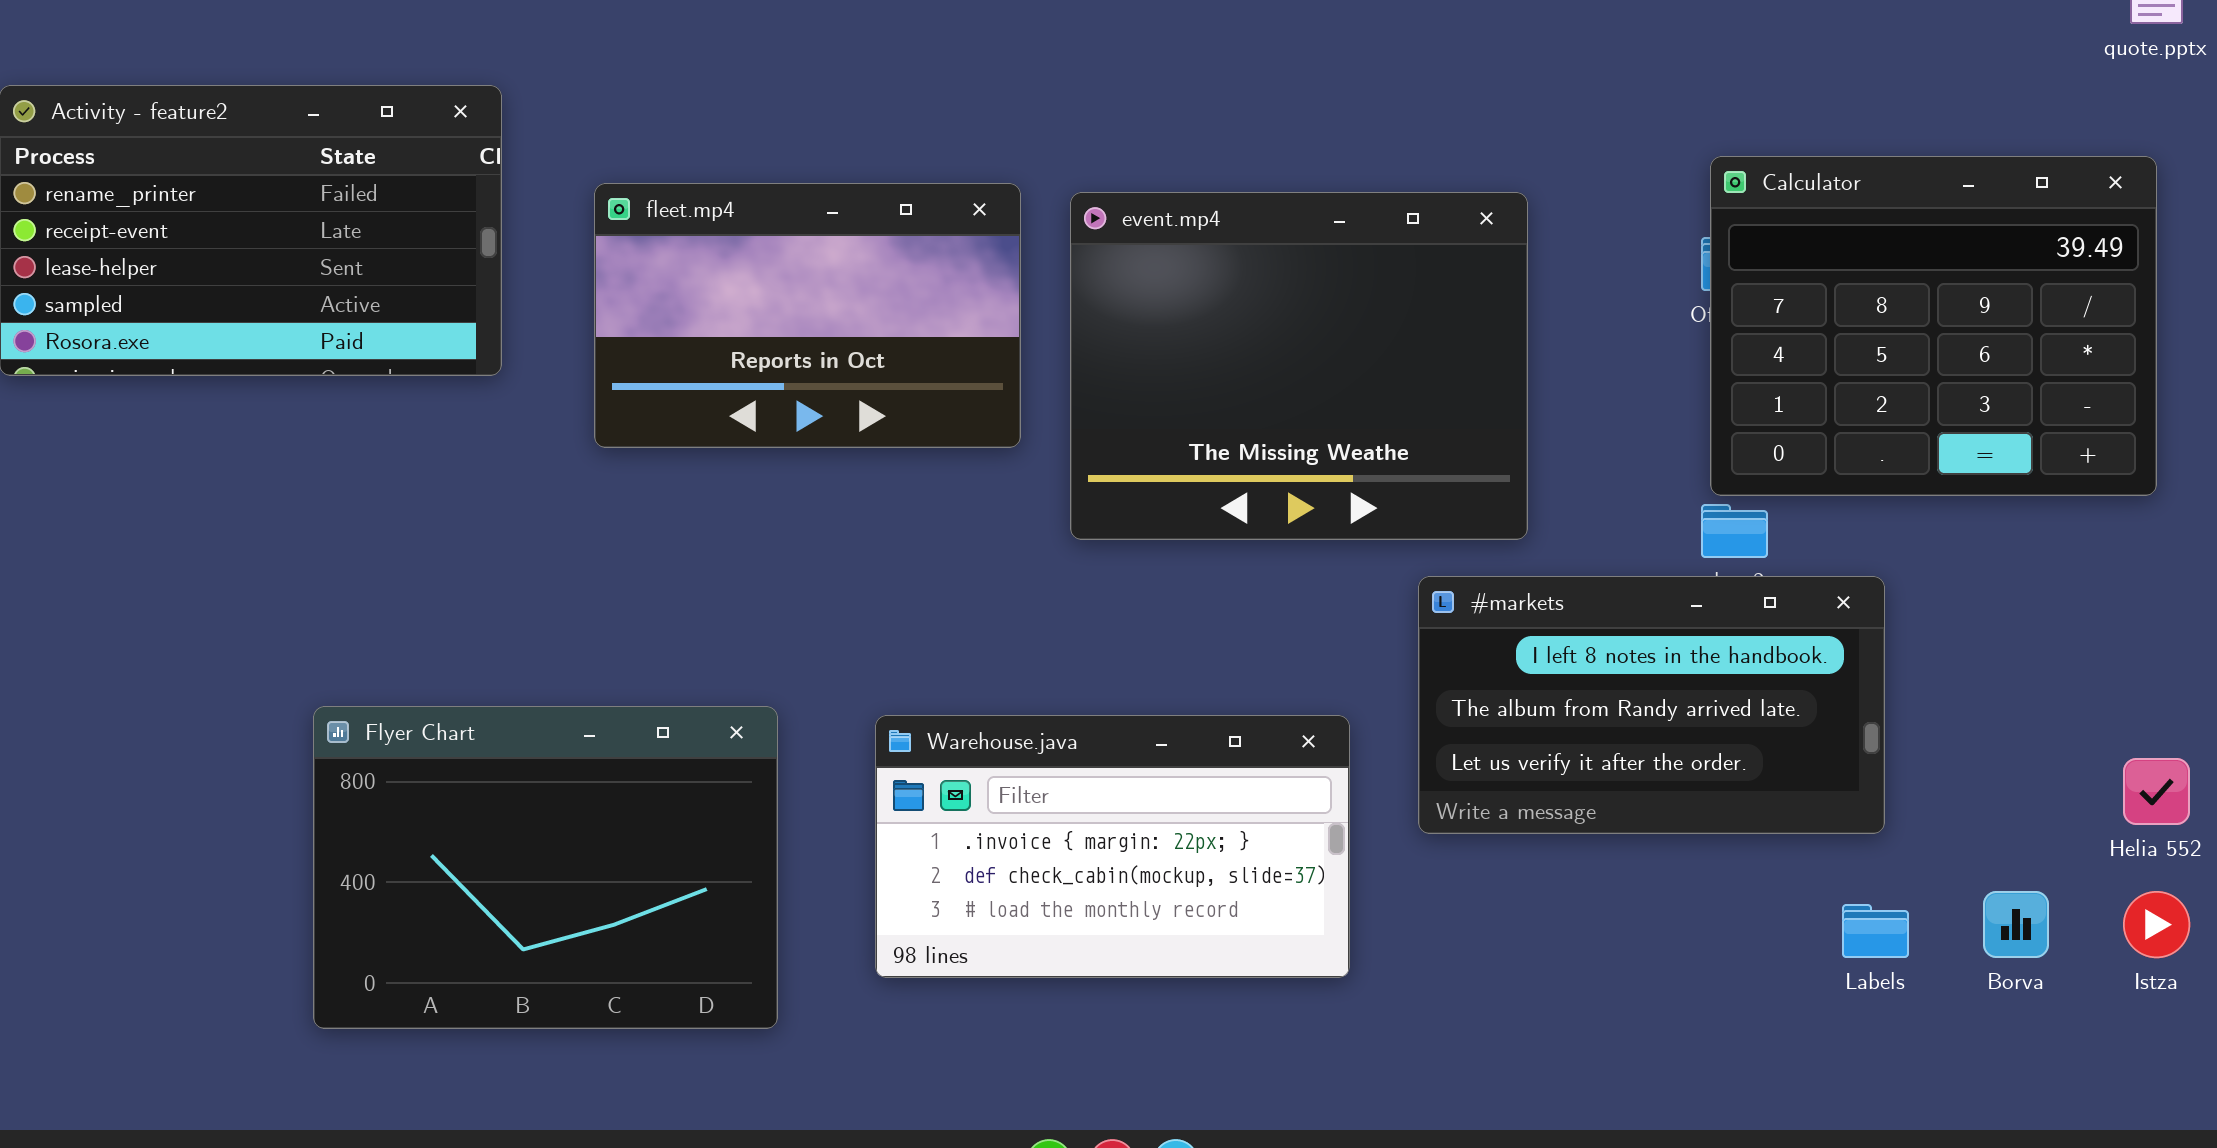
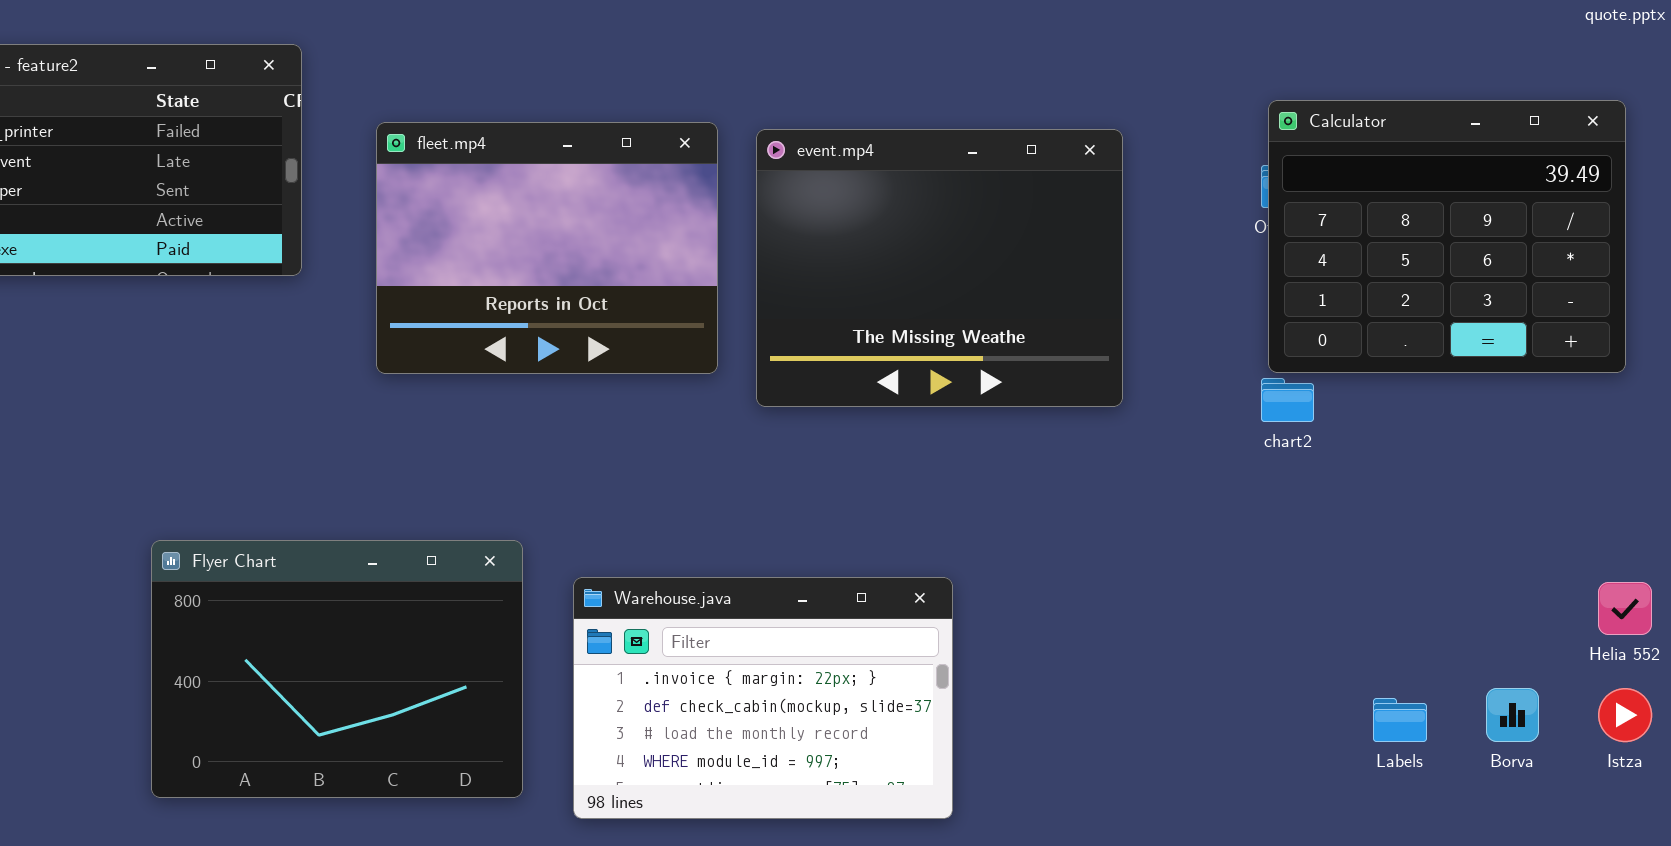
fleet.mp4: [594,183,1021,448] -> [376,122,718,374], resized
#markets: [1418,576,1885,834] -> none, closed
Warehouse.java: [875,715,1350,978] -> [573,577,953,819], moved, resized

